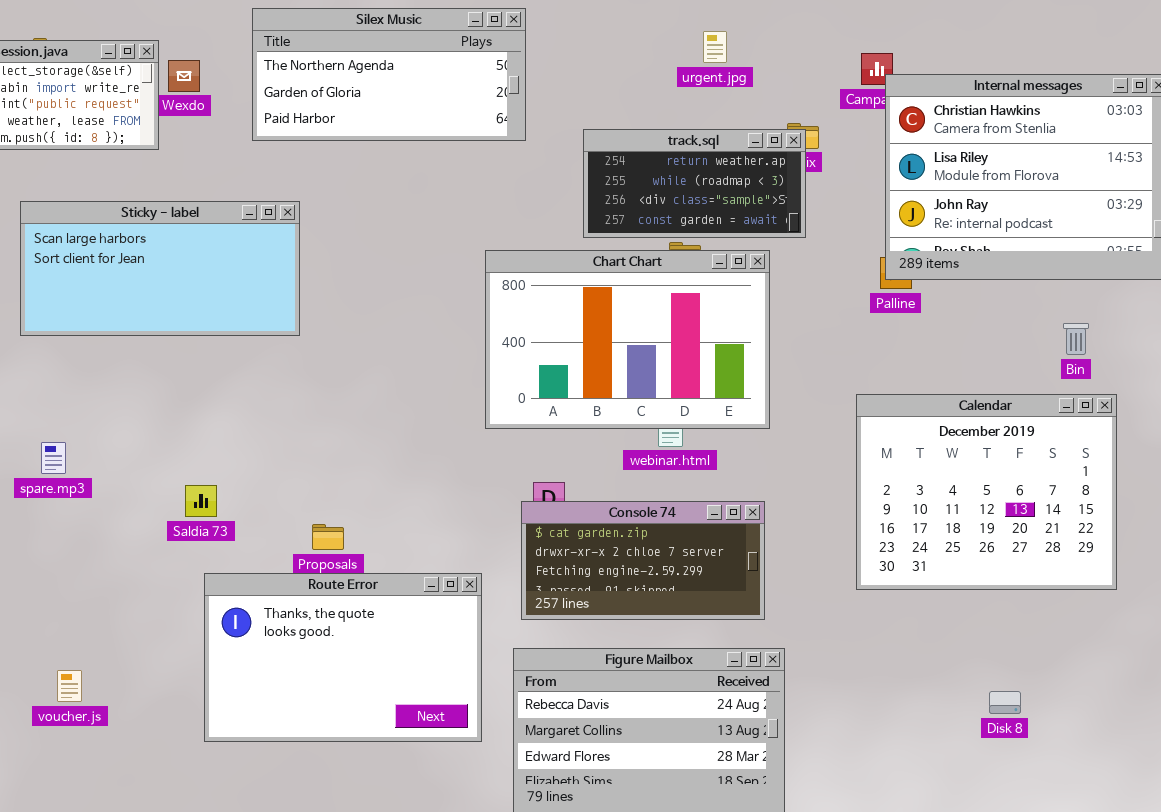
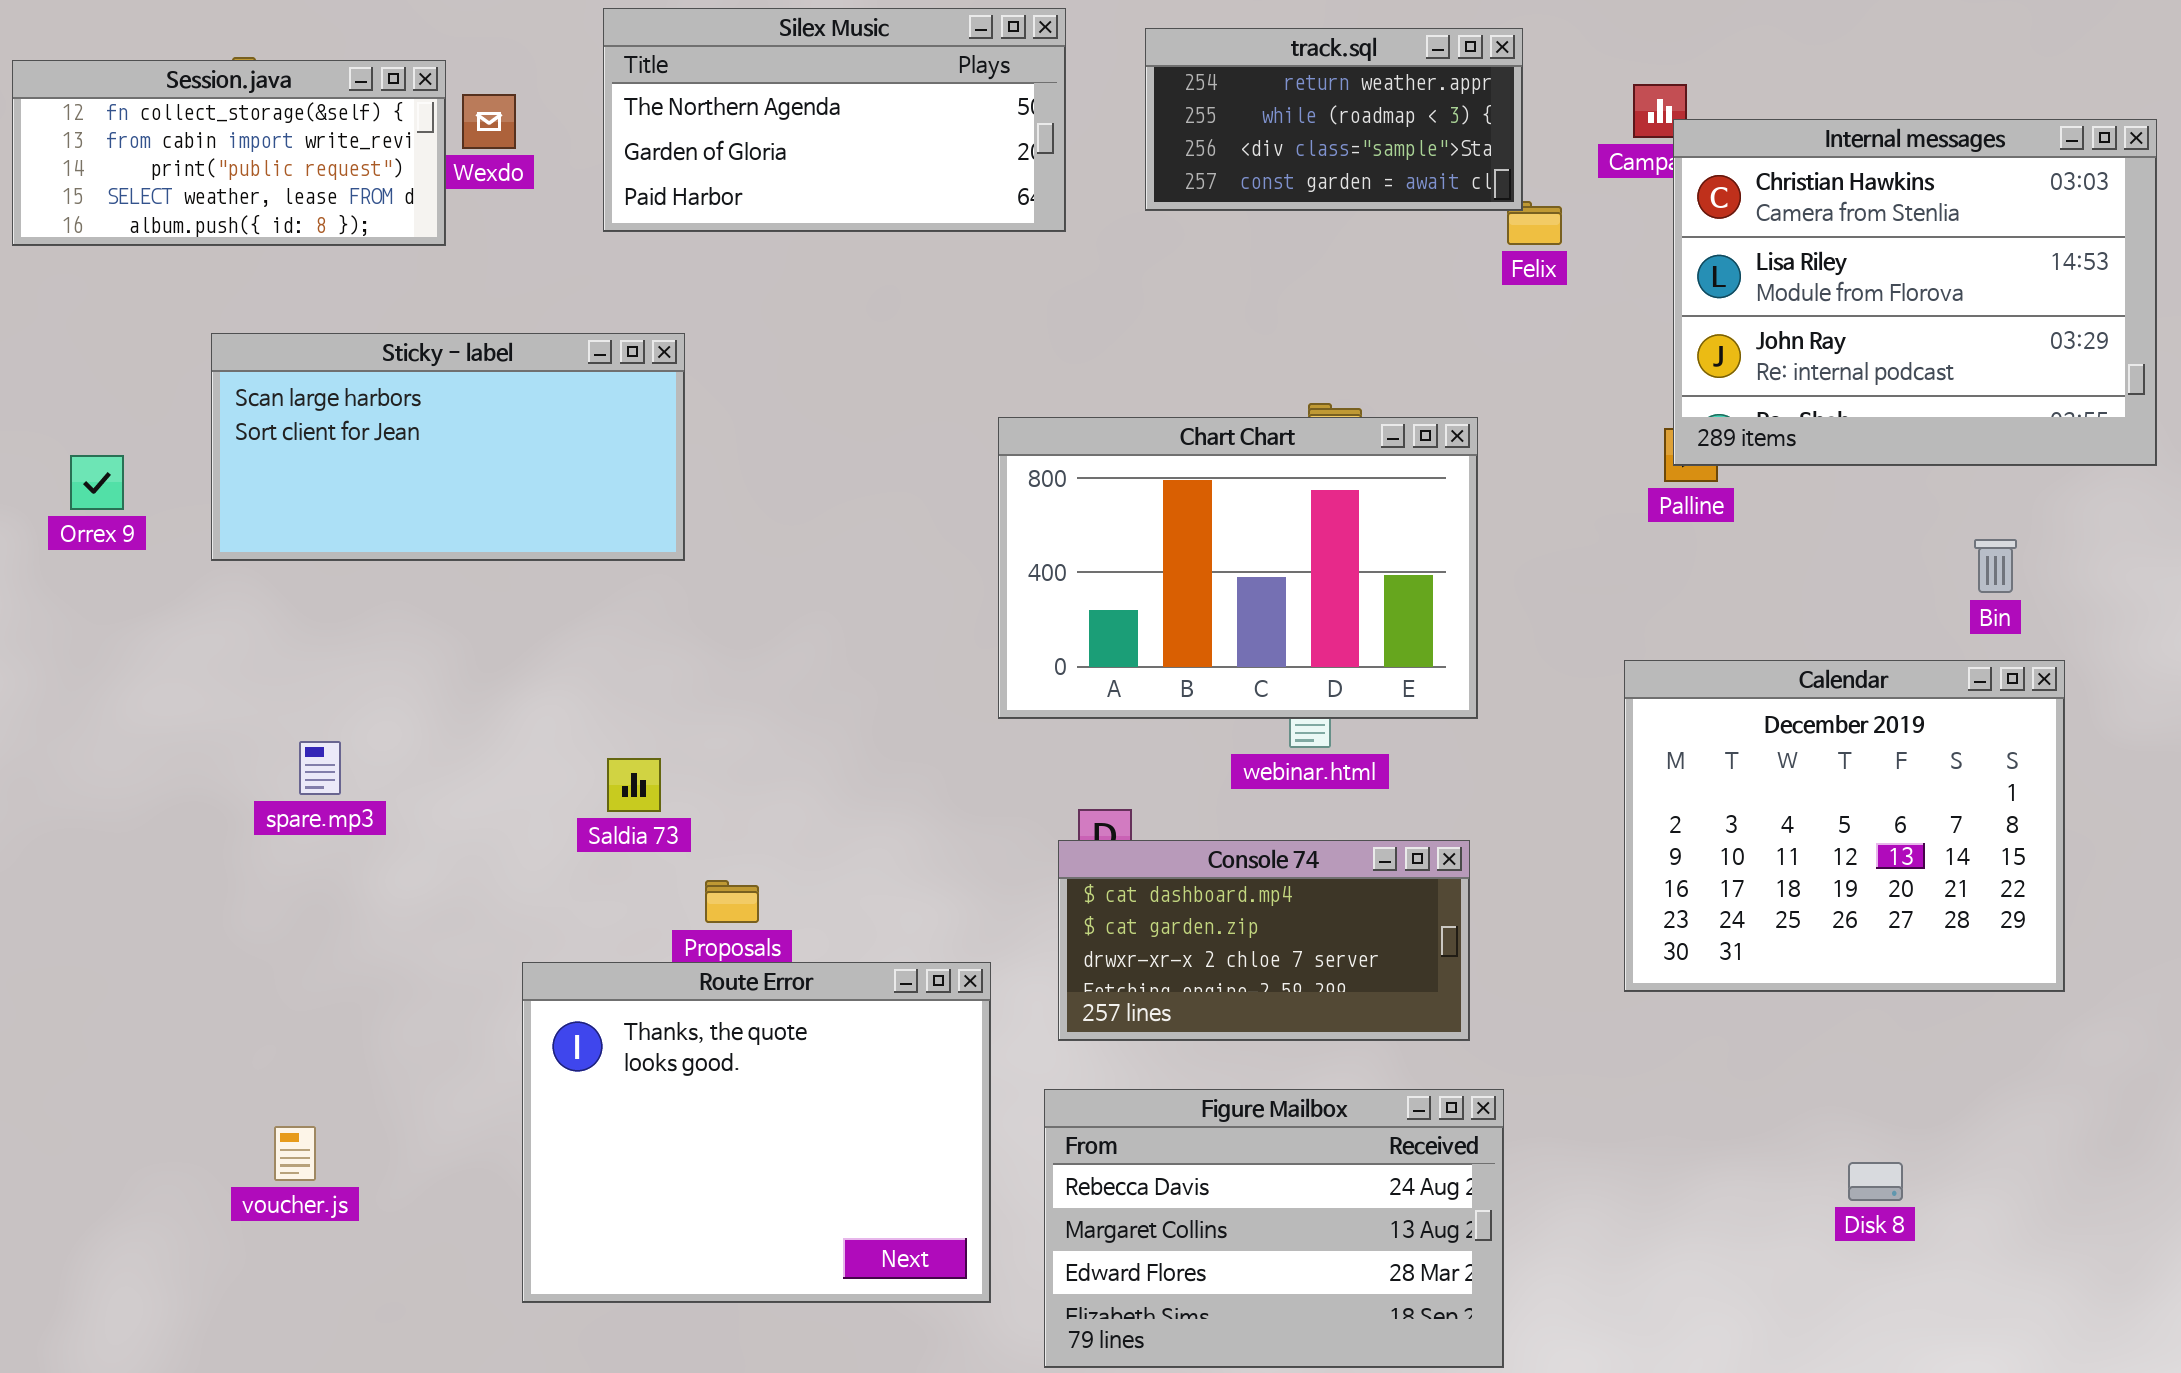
track.sql: [583,129,806,238] -> [1145,28,1523,211], moved
spare.mp3: [41,442,66,474] -> [299,741,341,795], moved
Saldia 73: [185,485,217,517] -> [607,758,661,812], moved
Console 74: [521,501,765,620] -> [1058,840,1470,1041], scrolled up 1 row
Route Error: [204,573,482,742] -> [522,962,991,1303], resized

